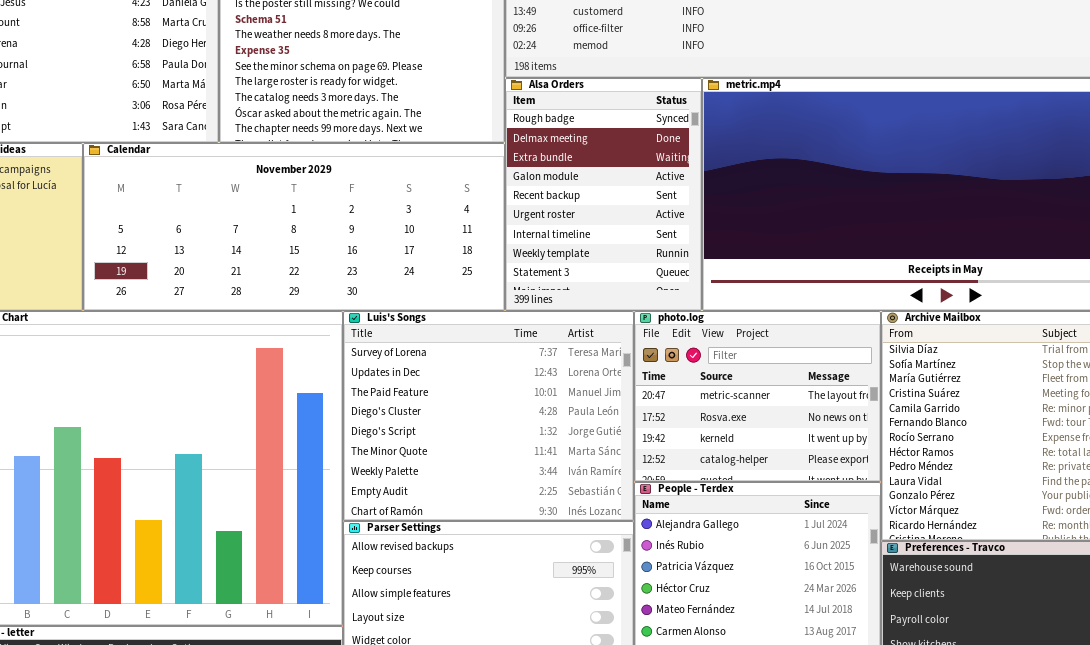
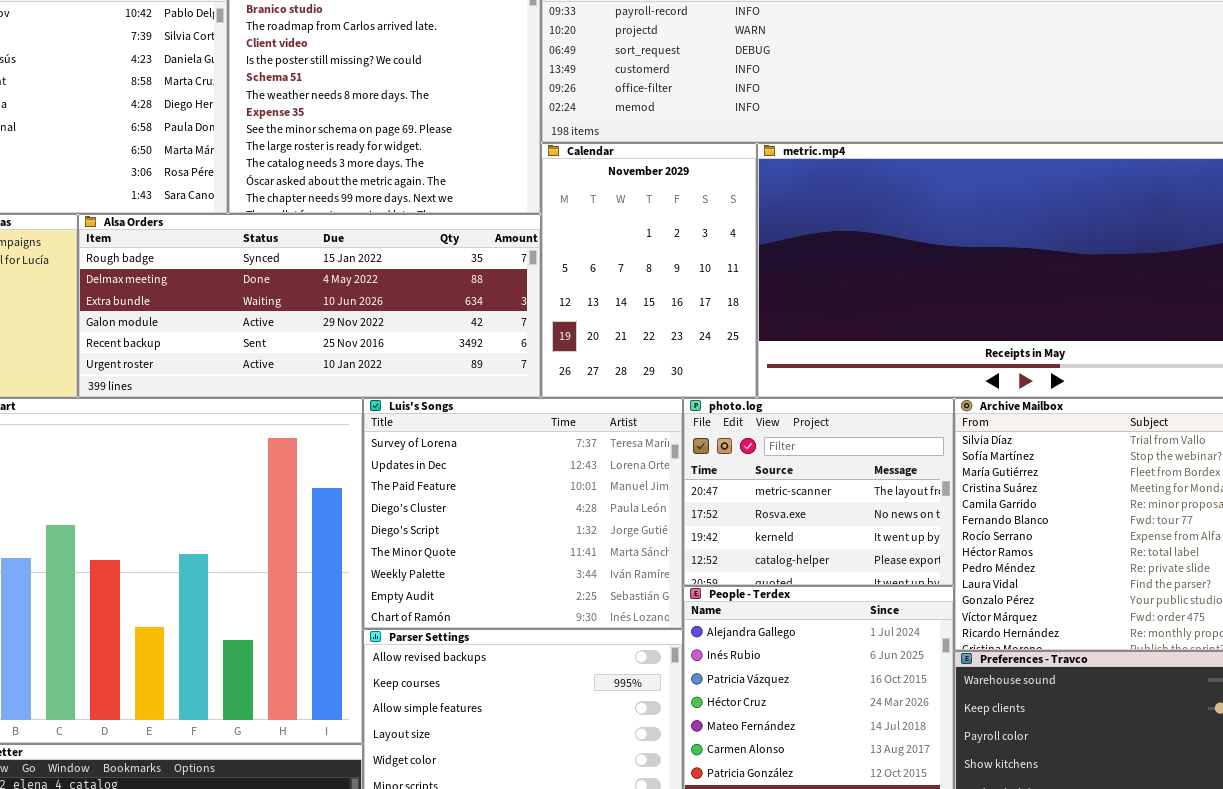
Alsa Orders: [505,78,702,311] -> [78,214,541,398], moved, resized
Calendar: [83,143,505,311] -> [541,143,757,398], moved, resized

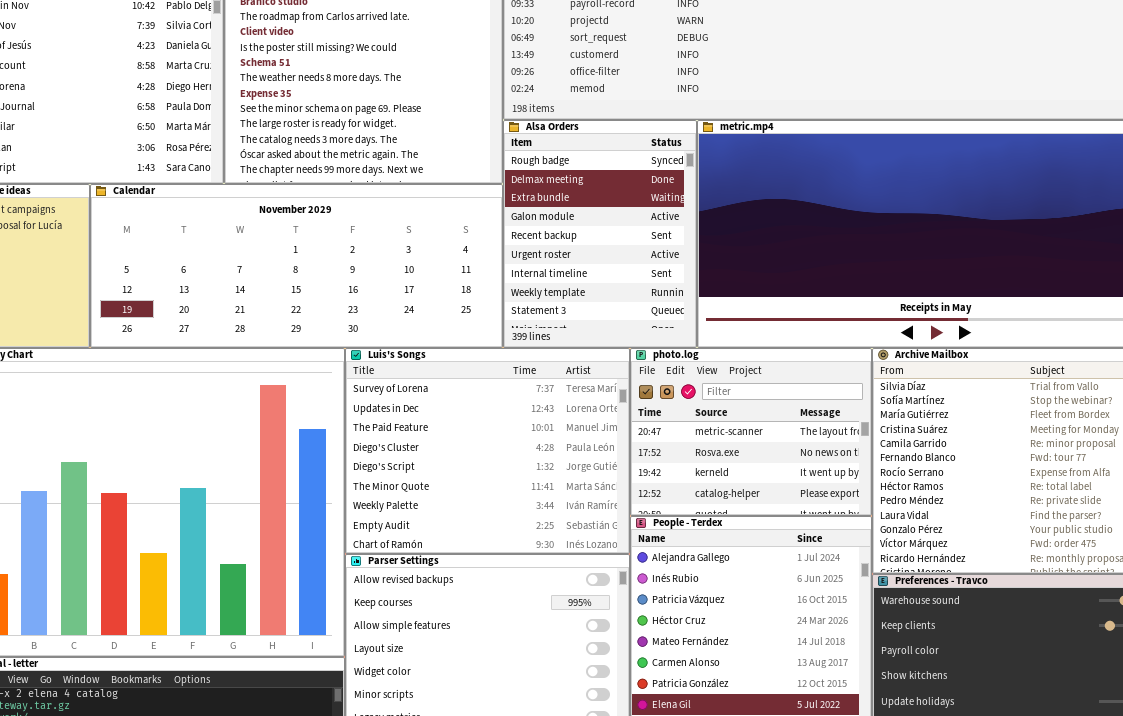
Calendar: [541,143,757,398] -> [90,184,503,348], moved, resized
Alsa Orders: [78,214,541,398] -> [503,120,697,348], moved, resized

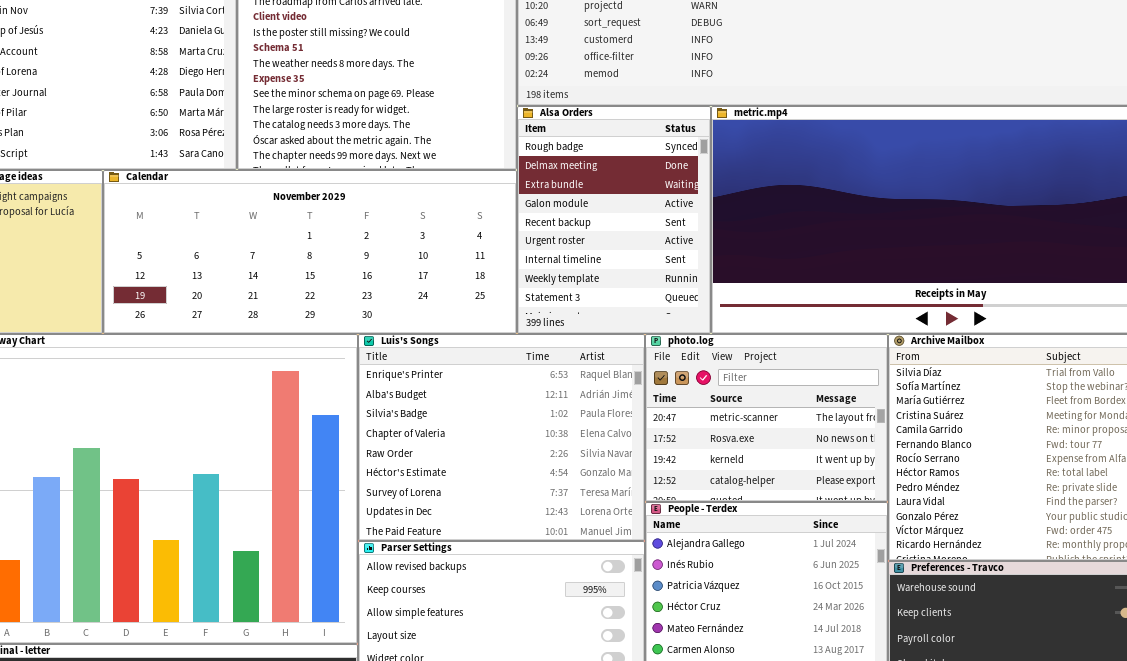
Luis's Songs: [345,348,630,554] -> [358,334,645,541], scrolled up 6 rows

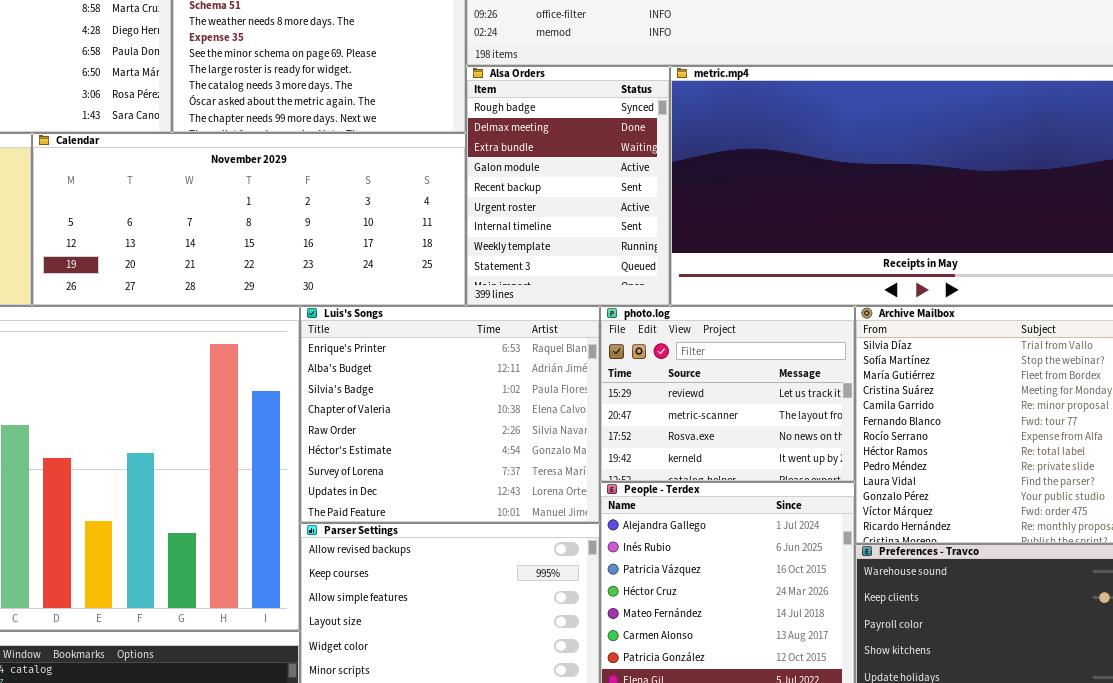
photo.log: [645,334,888,502] -> [600,306,855,482], scrolled up 1 row

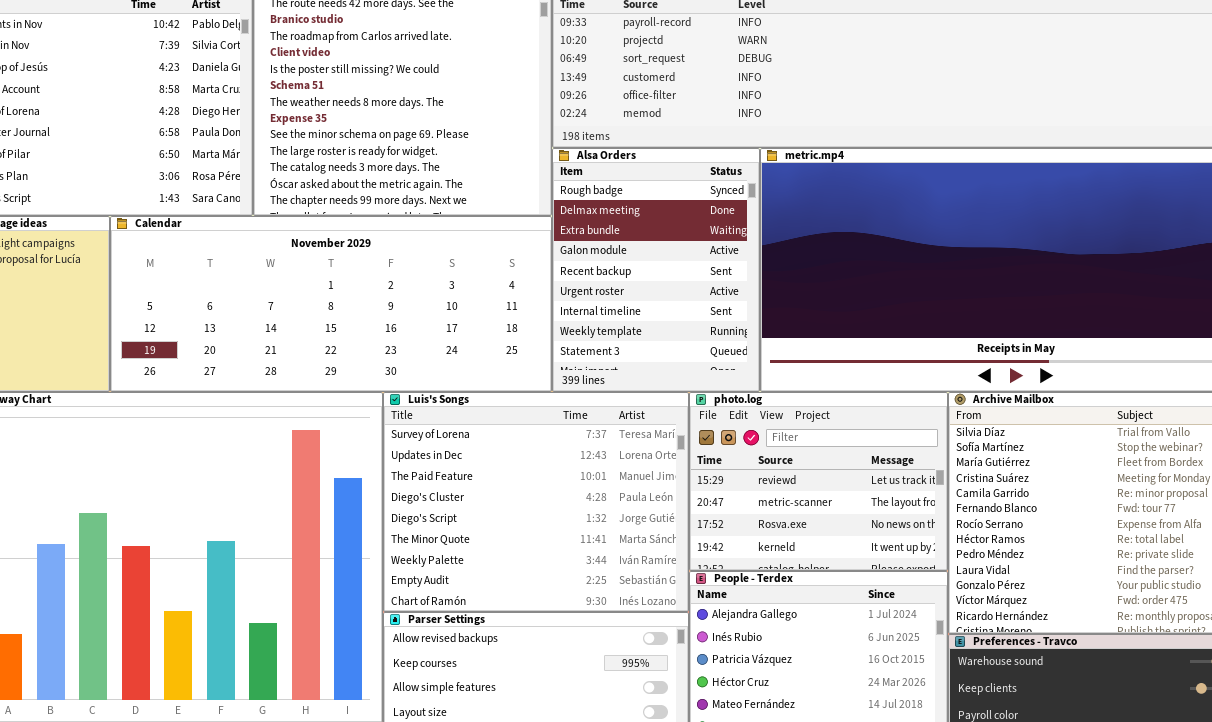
Luis's Songs: [300,306,600,523] -> [383,392,689,612], scrolled down 6 rows

